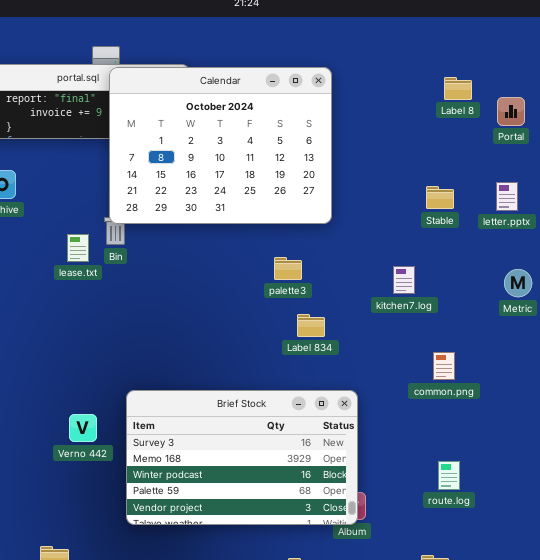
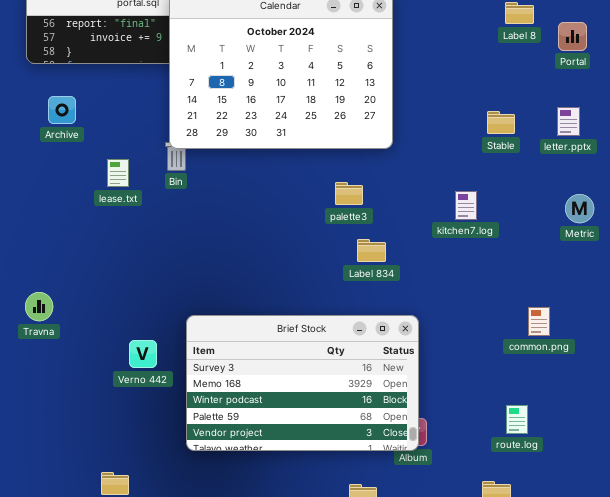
lease.txt: [67,234,89,262] -> [107,159,129,187], moved
common.png: [433,352,455,380] -> [528,307,550,336], moved
route.log: [438,461,460,490] -> [506,405,528,434], moved

